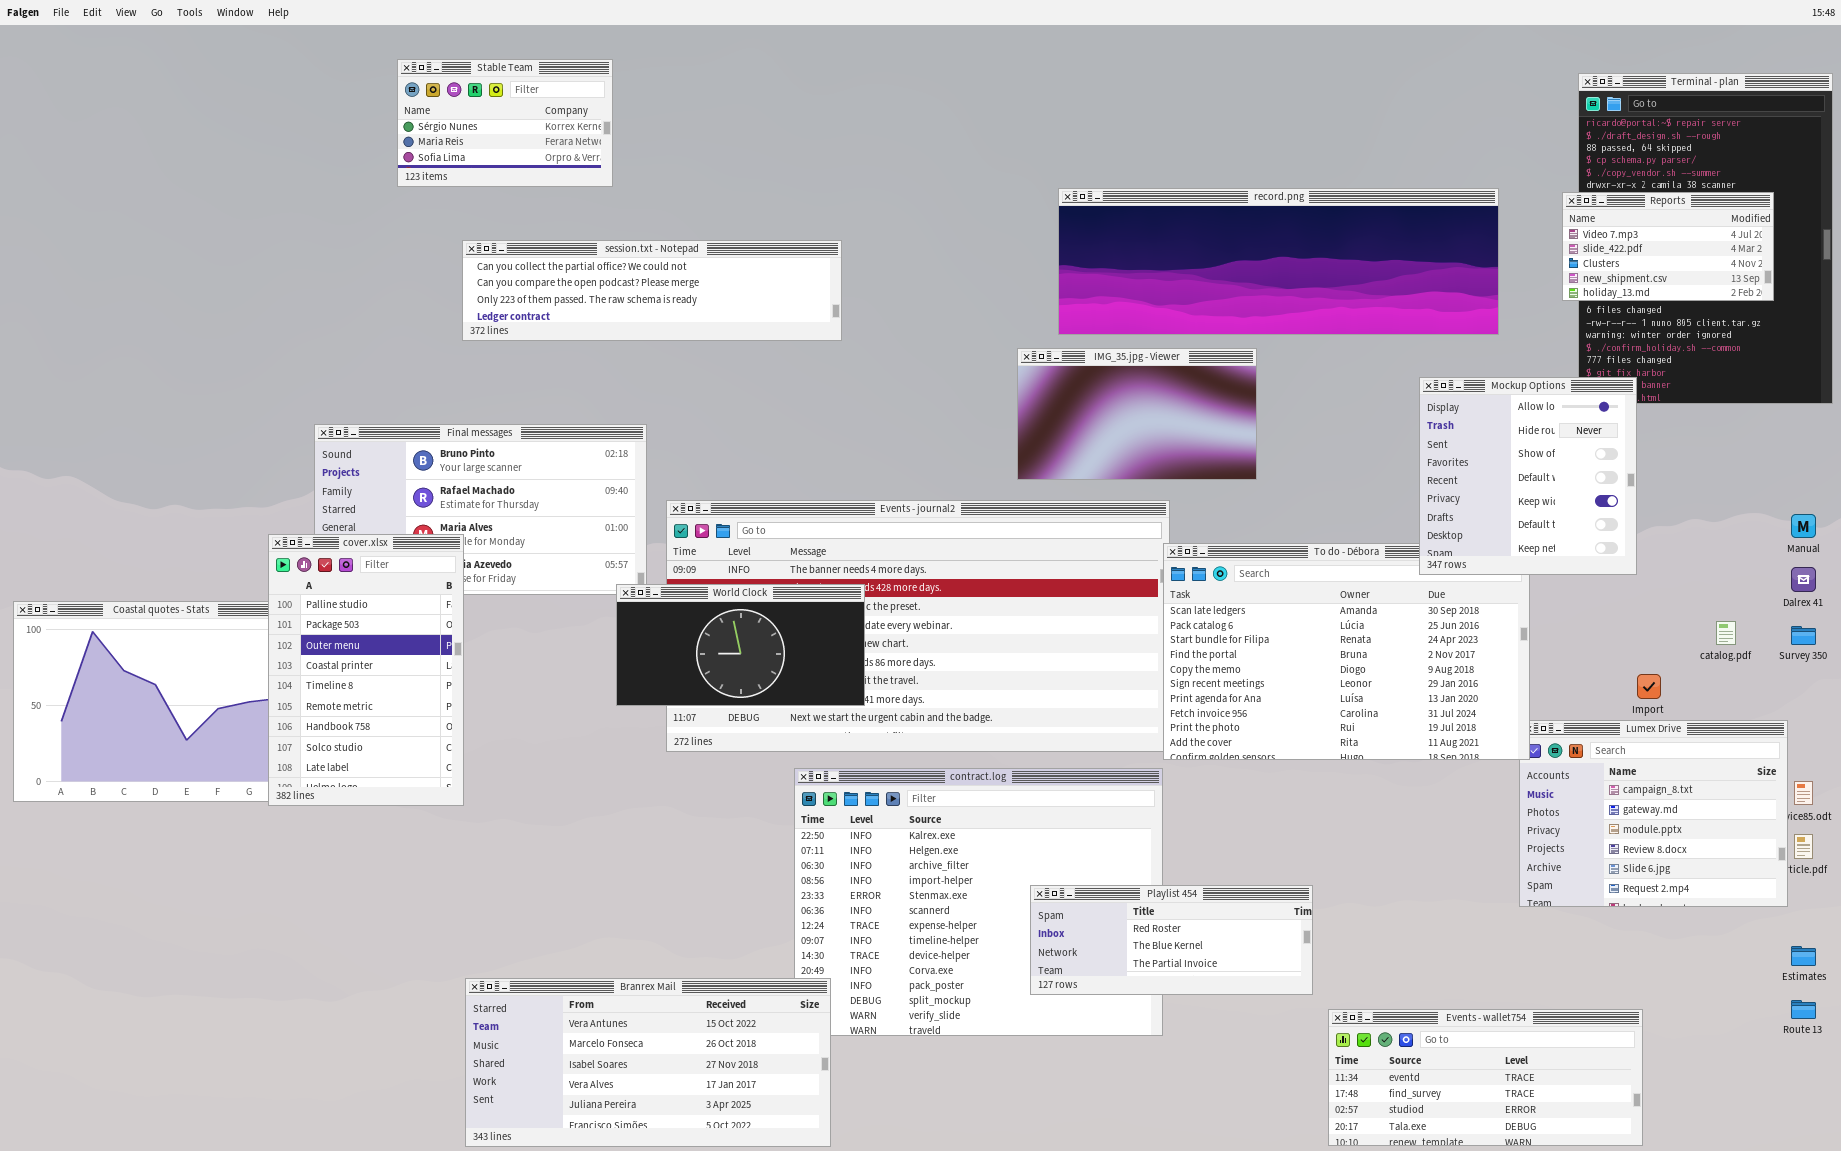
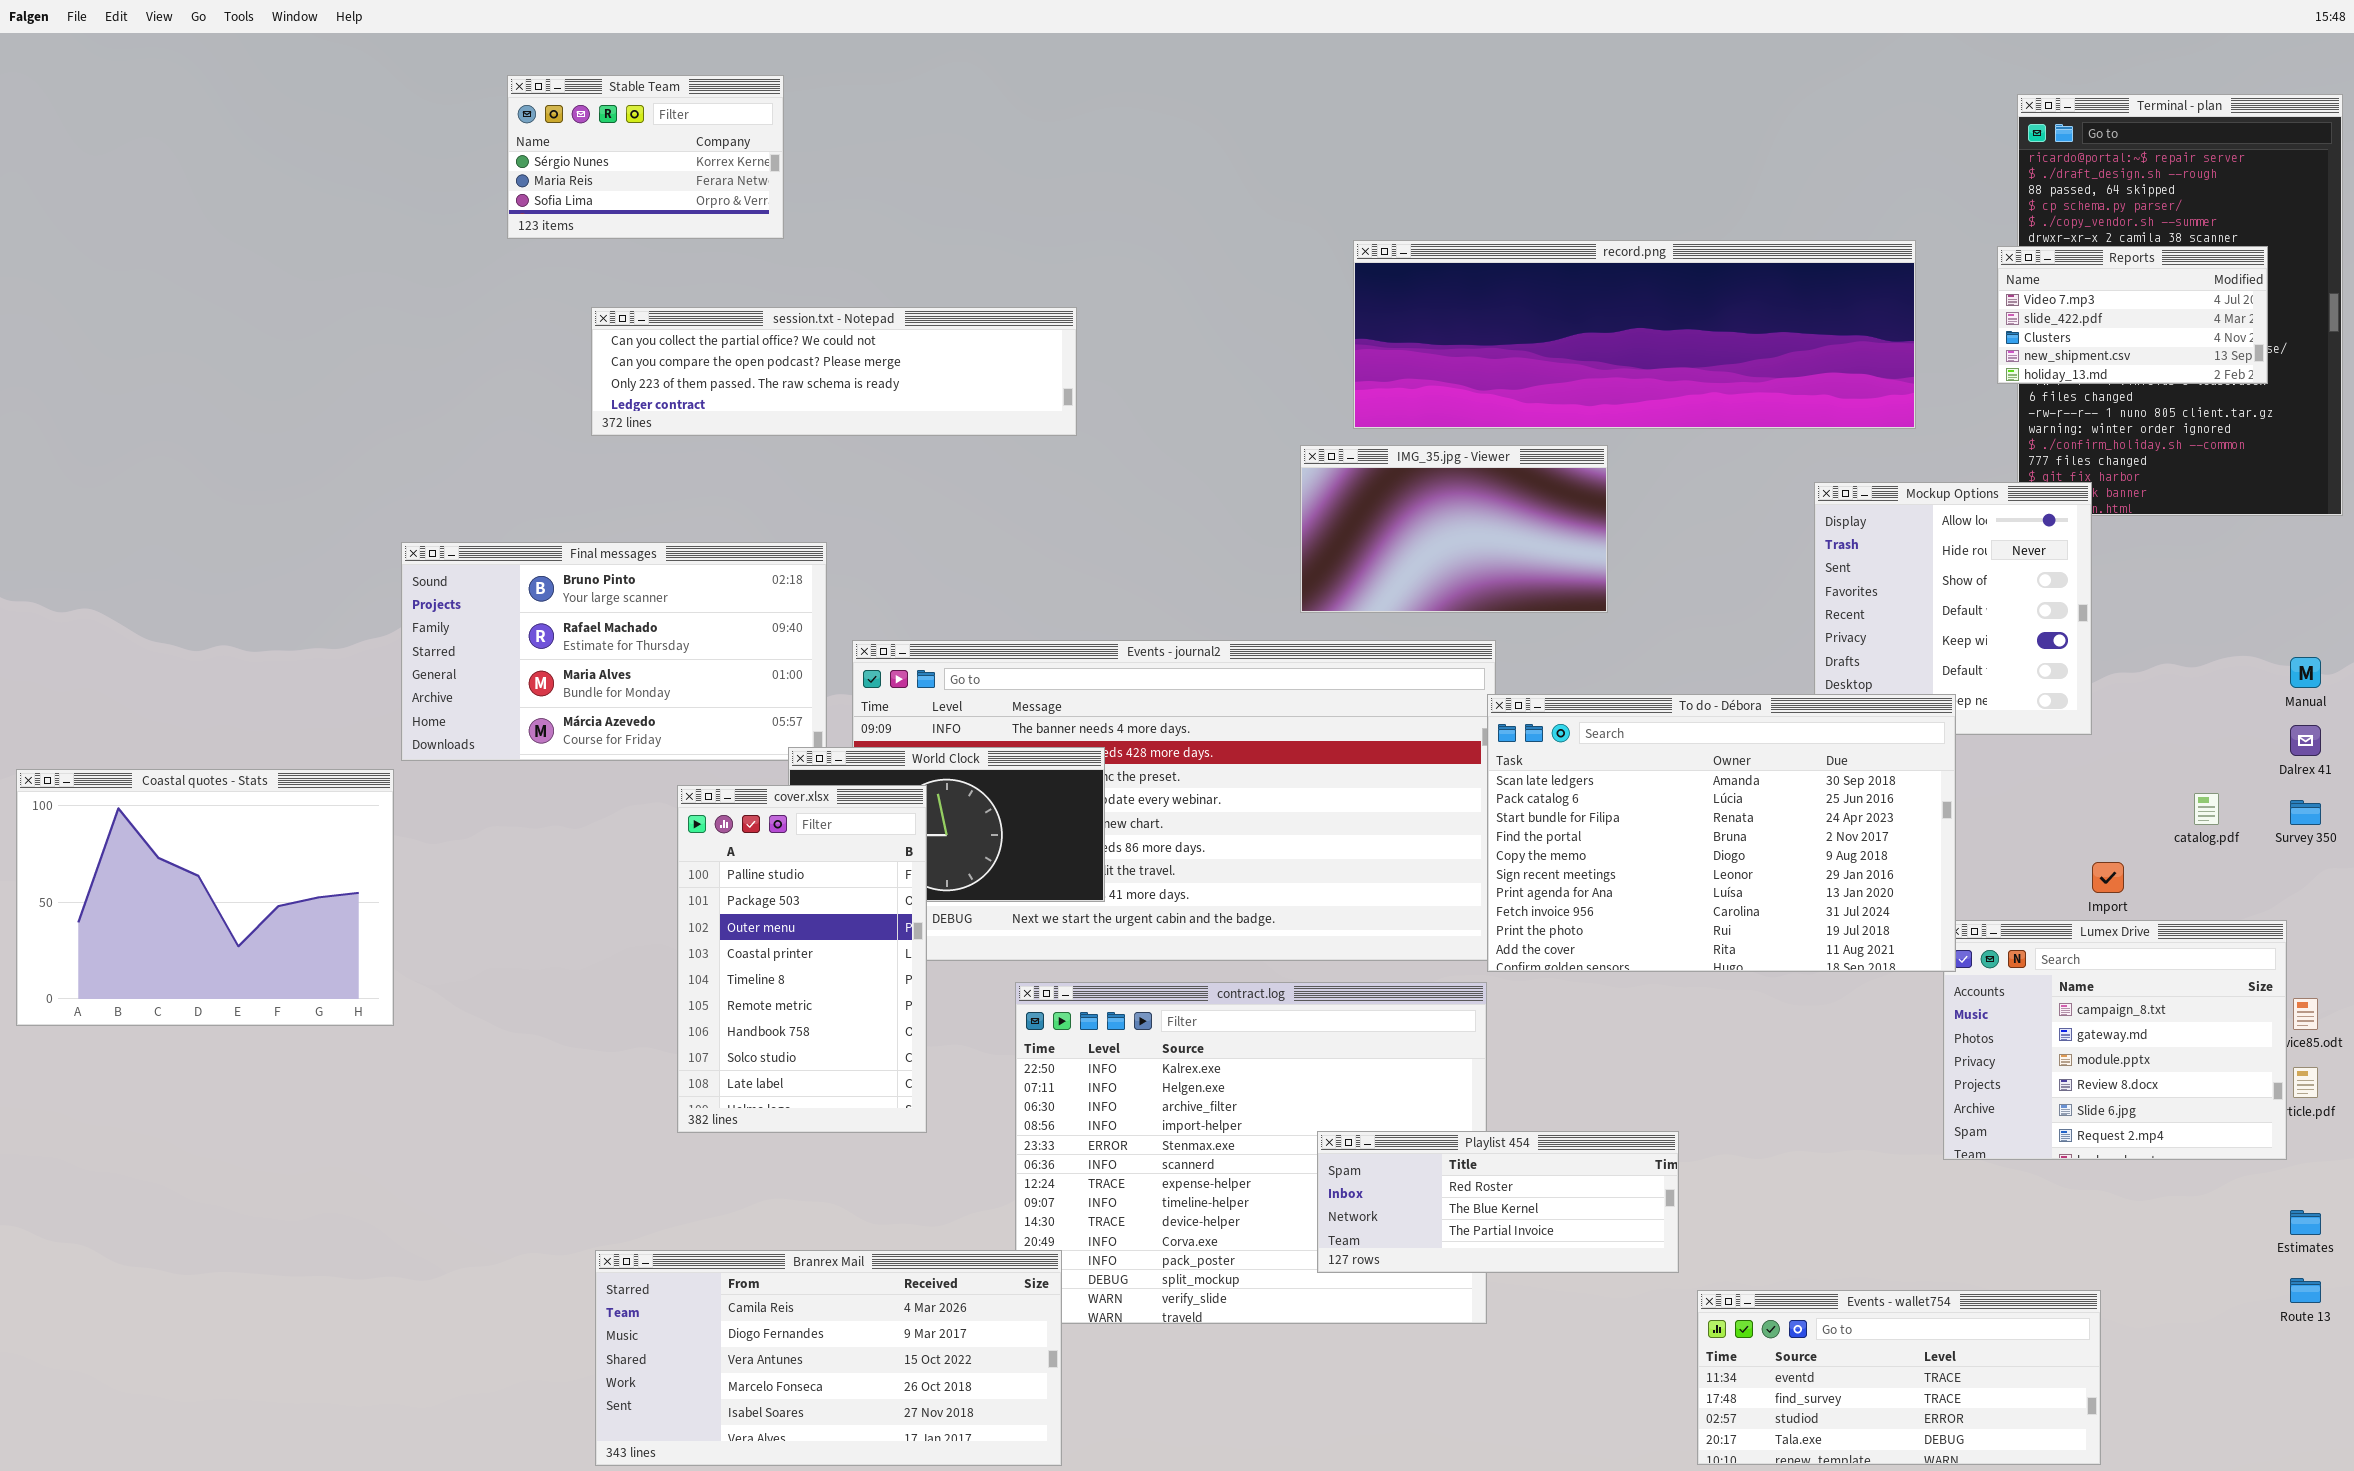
cover.xlsx: [268,534,464,806] -> [677,785,927,1133], moved
To do - Débora: [1163,543,1530,760] -> [1487,694,1956,972], raised
Branrex Mail: [465,978,831,1147] -> [595,1250,1062,1466], scrolled up 2 rows

